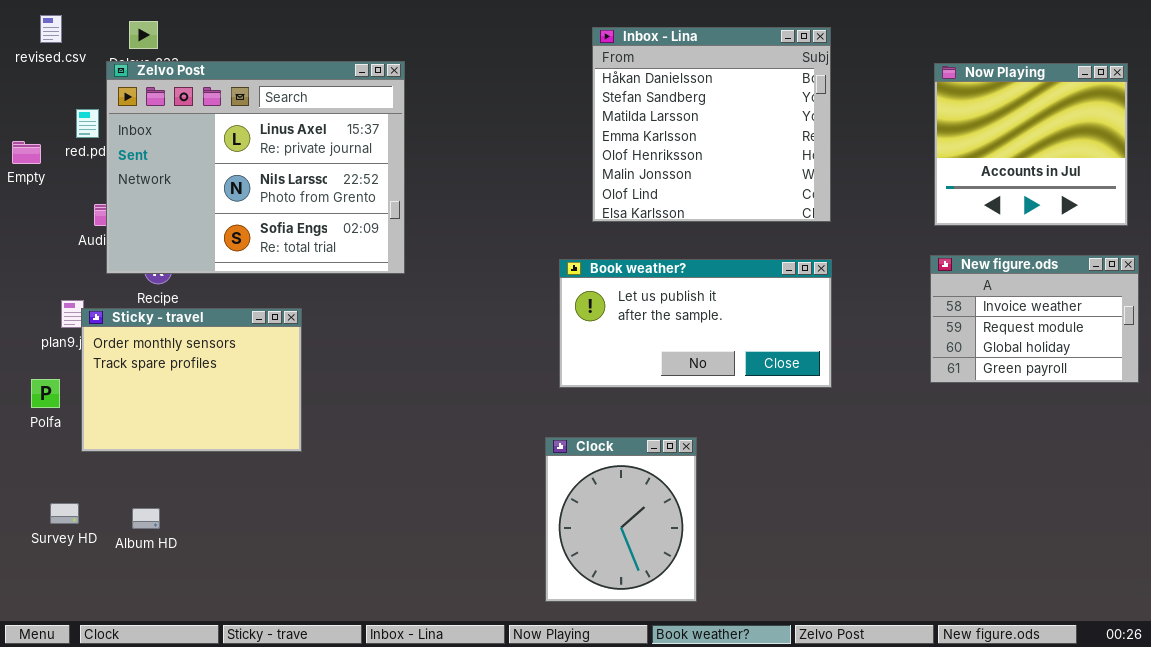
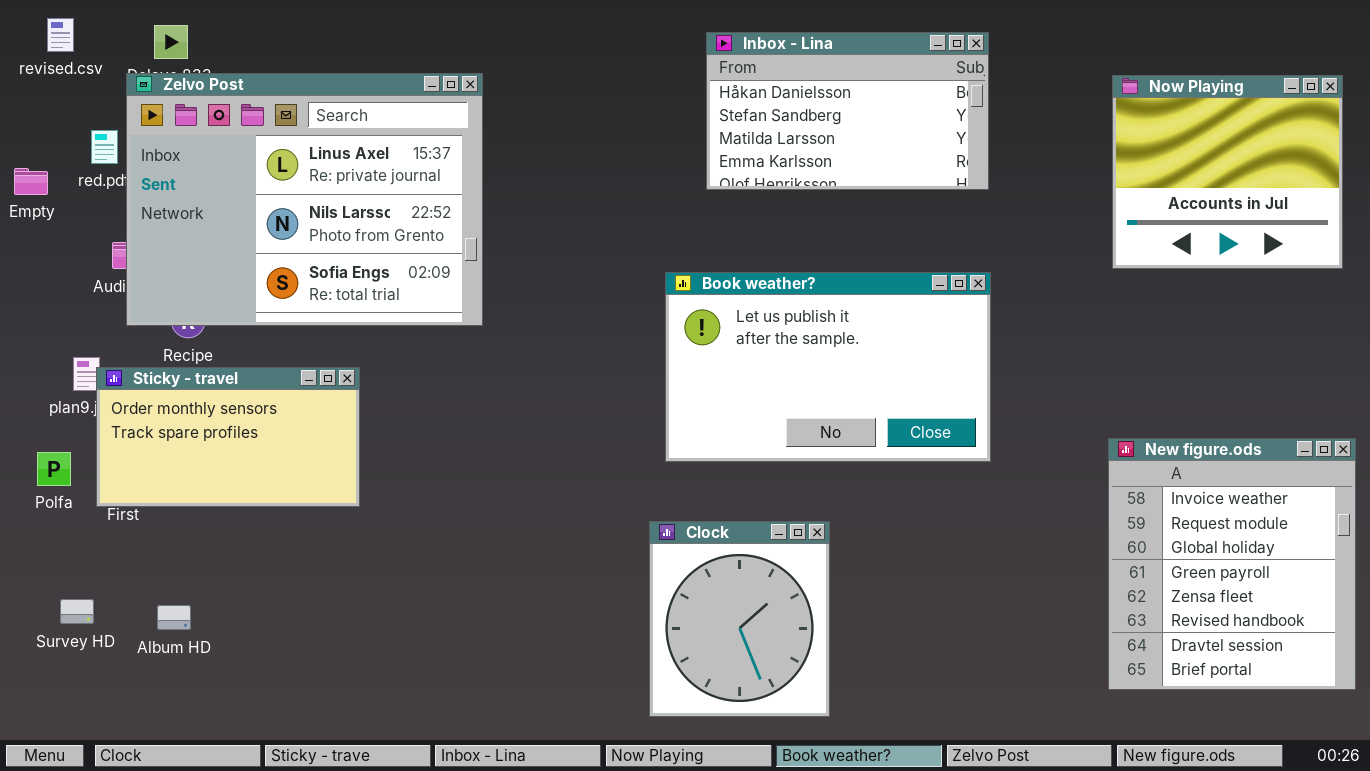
Inbox - Lina: [592,27,831,222] -> [706,32,989,190], resized
New figure.ods: [930,255,1139,383] -> [1108,438,1356,690], moved, resized
Book weather?: [559,259,832,388] -> [665,272,991,462], resized
Sticky - travel: [81,308,302,452] -> [96,367,360,507], resized

